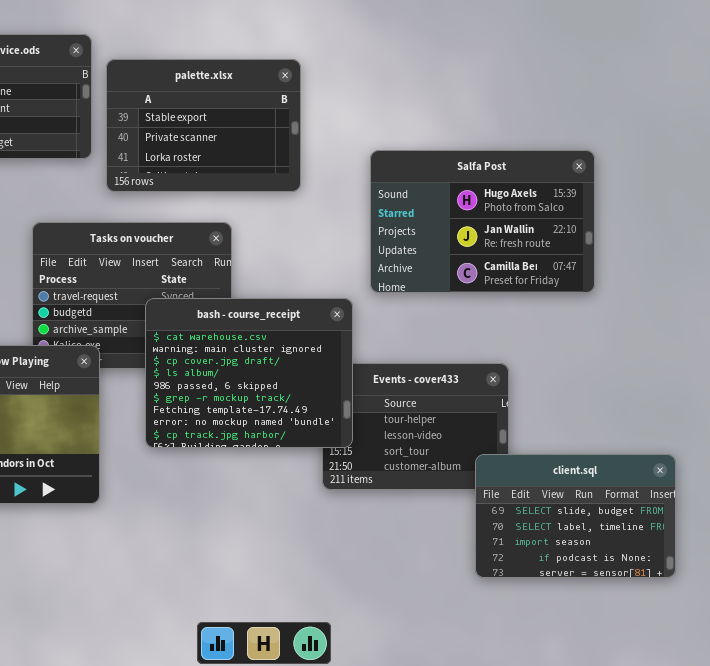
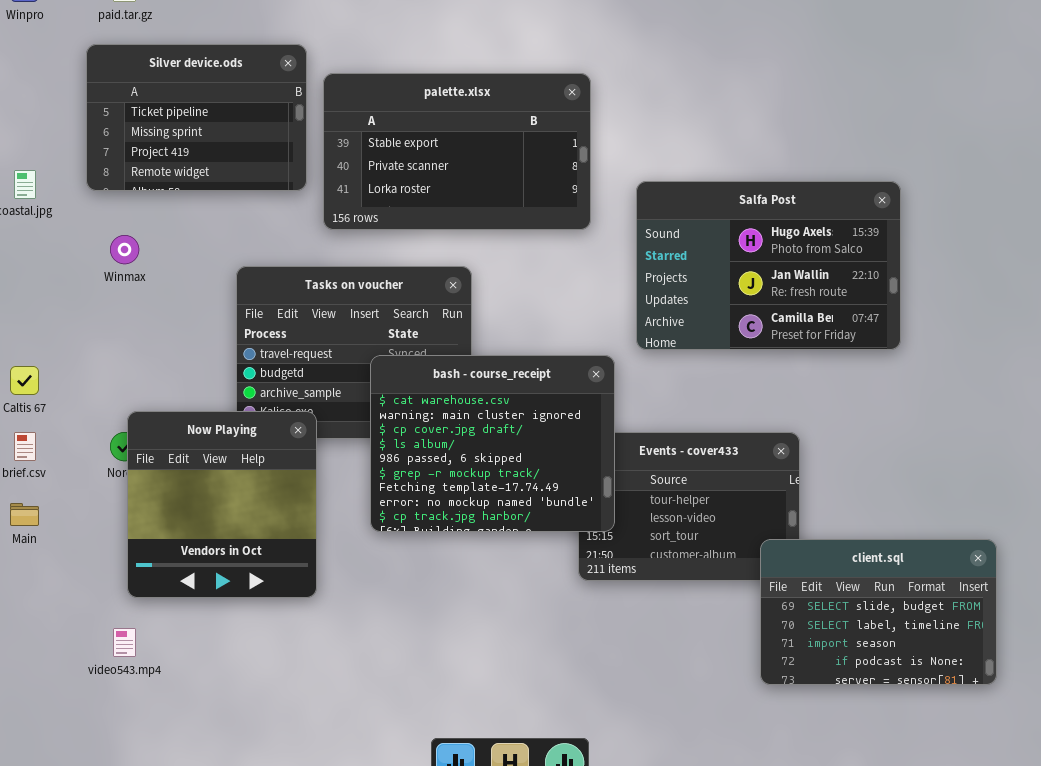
palette.xlsx: [106,59,301,192] -> [323,73,591,230], resized

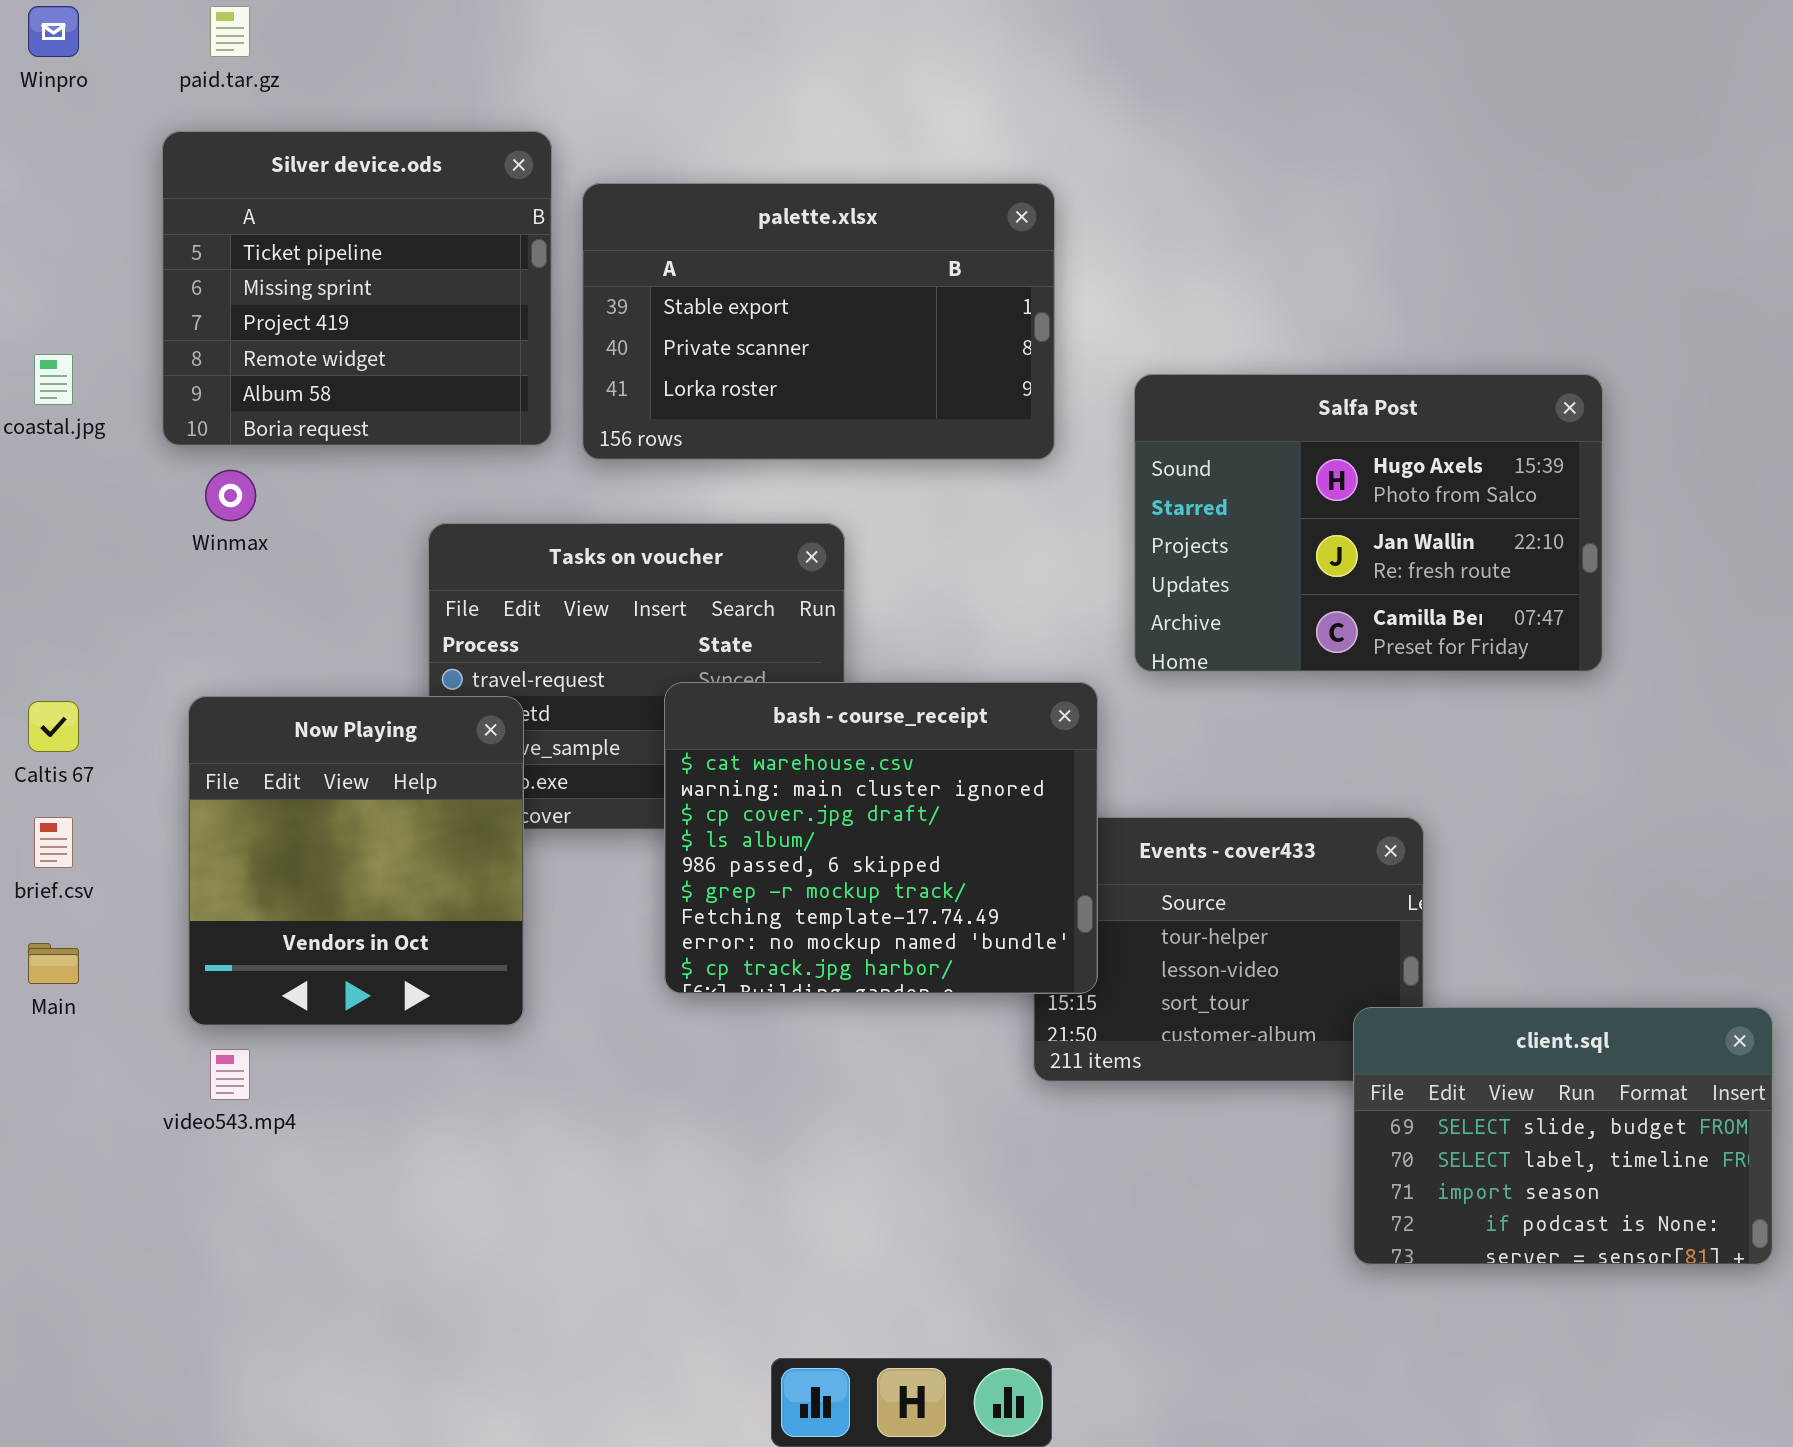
Silver device.ods: [86,44,307,191] -> [162,131,552,446], resized
Now Playing: [127,411,317,598] -> [188,696,524,1026], moved
video543.mp4: [113,628,136,657] -> [210,1049,250,1100], moved

